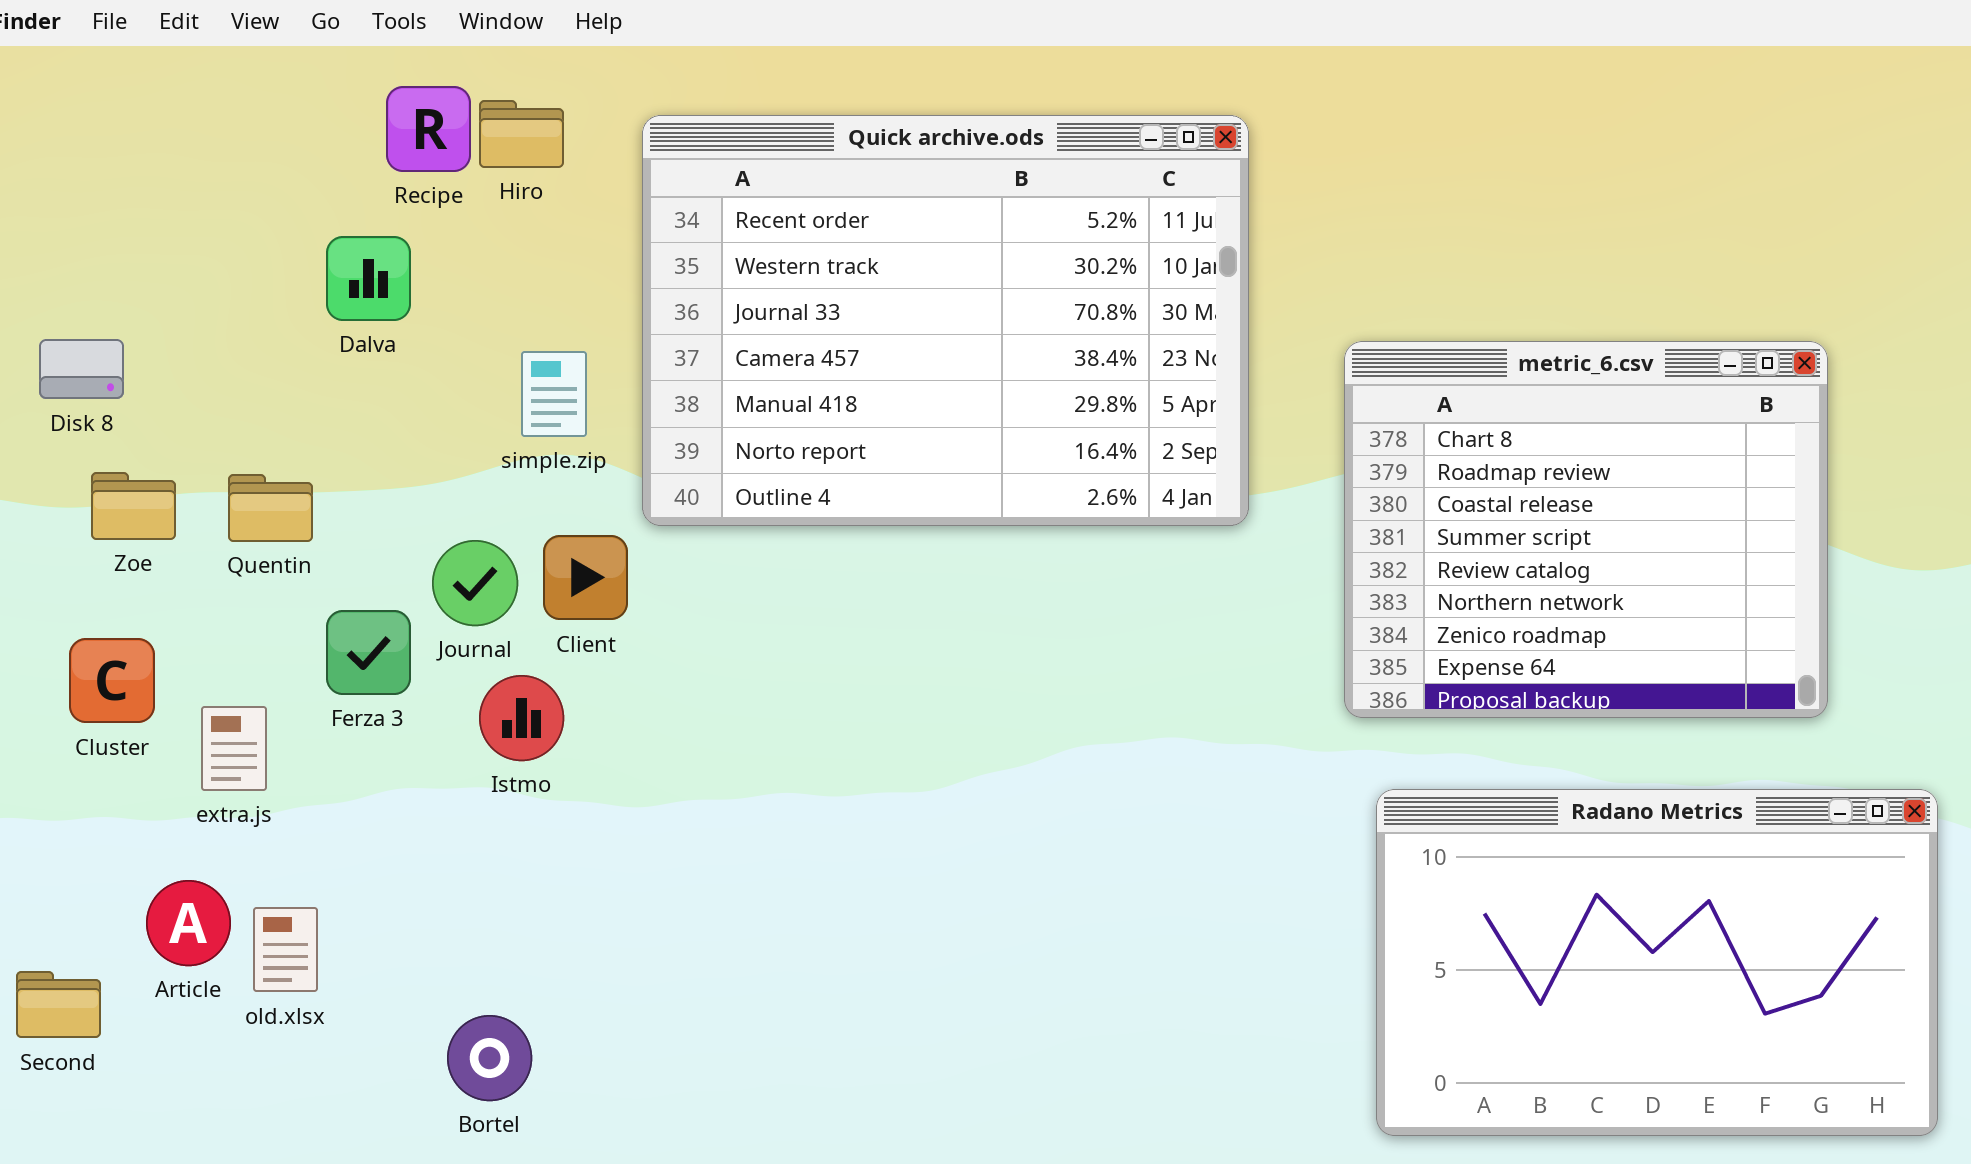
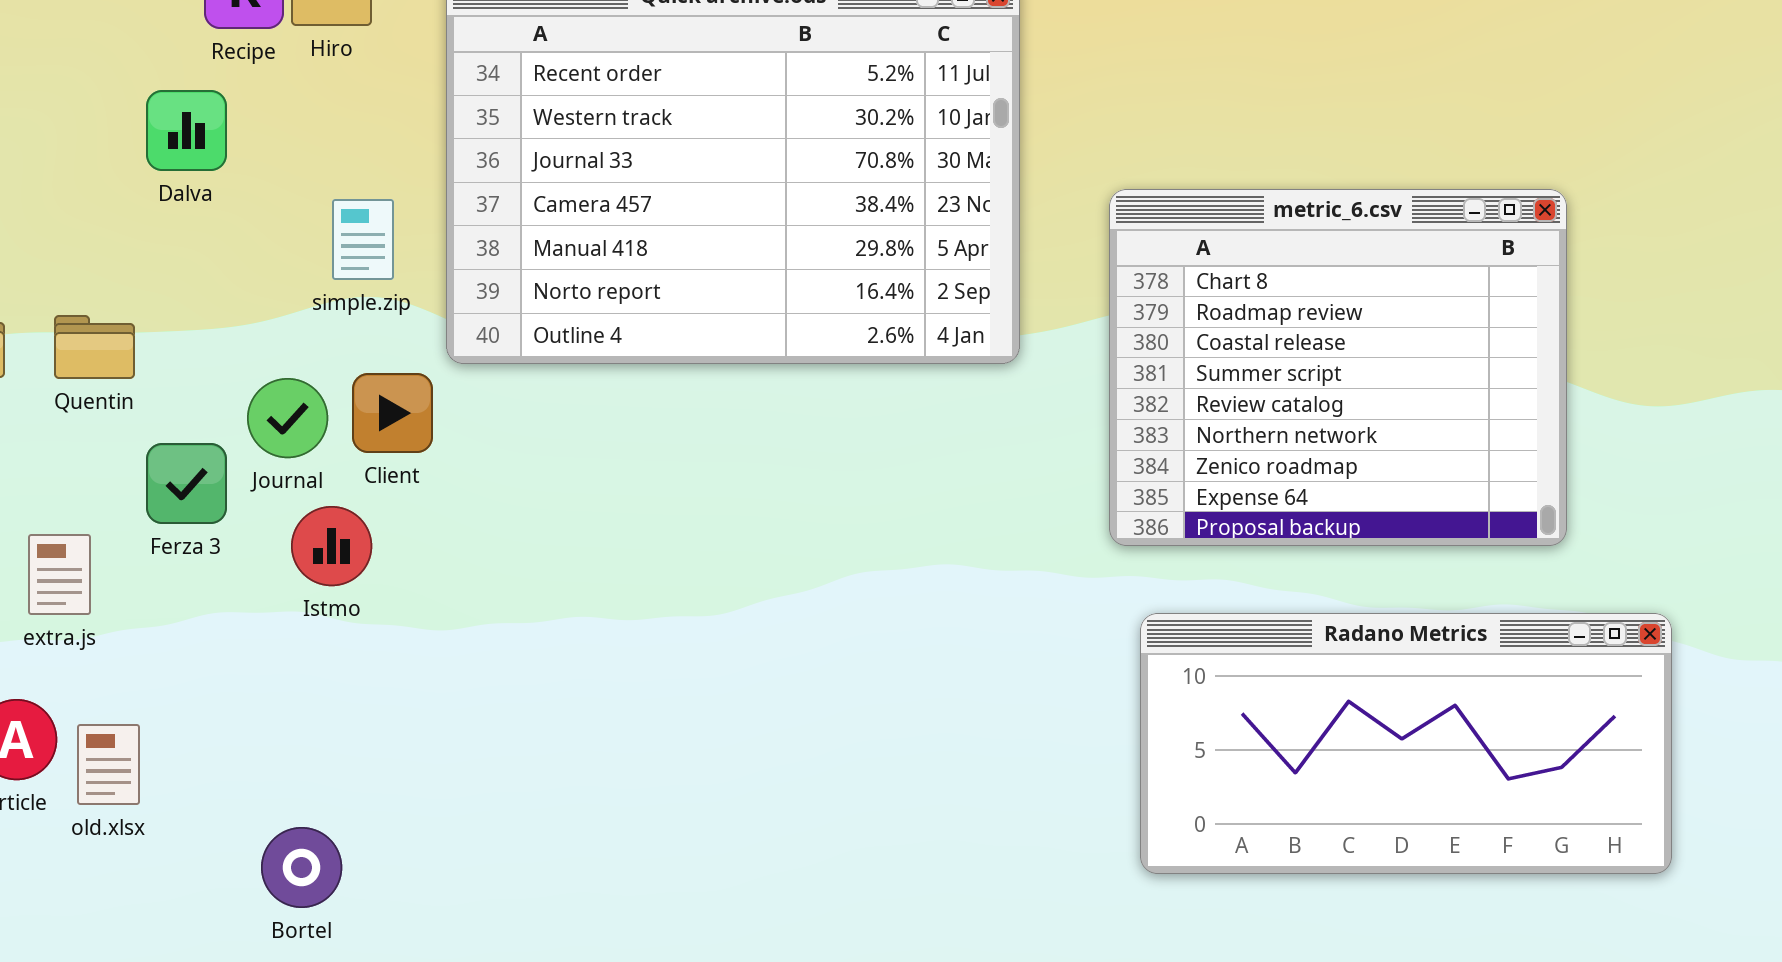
Radano Metrics: [1376,789,1938,1136] -> [1140,613,1672,874], resized

